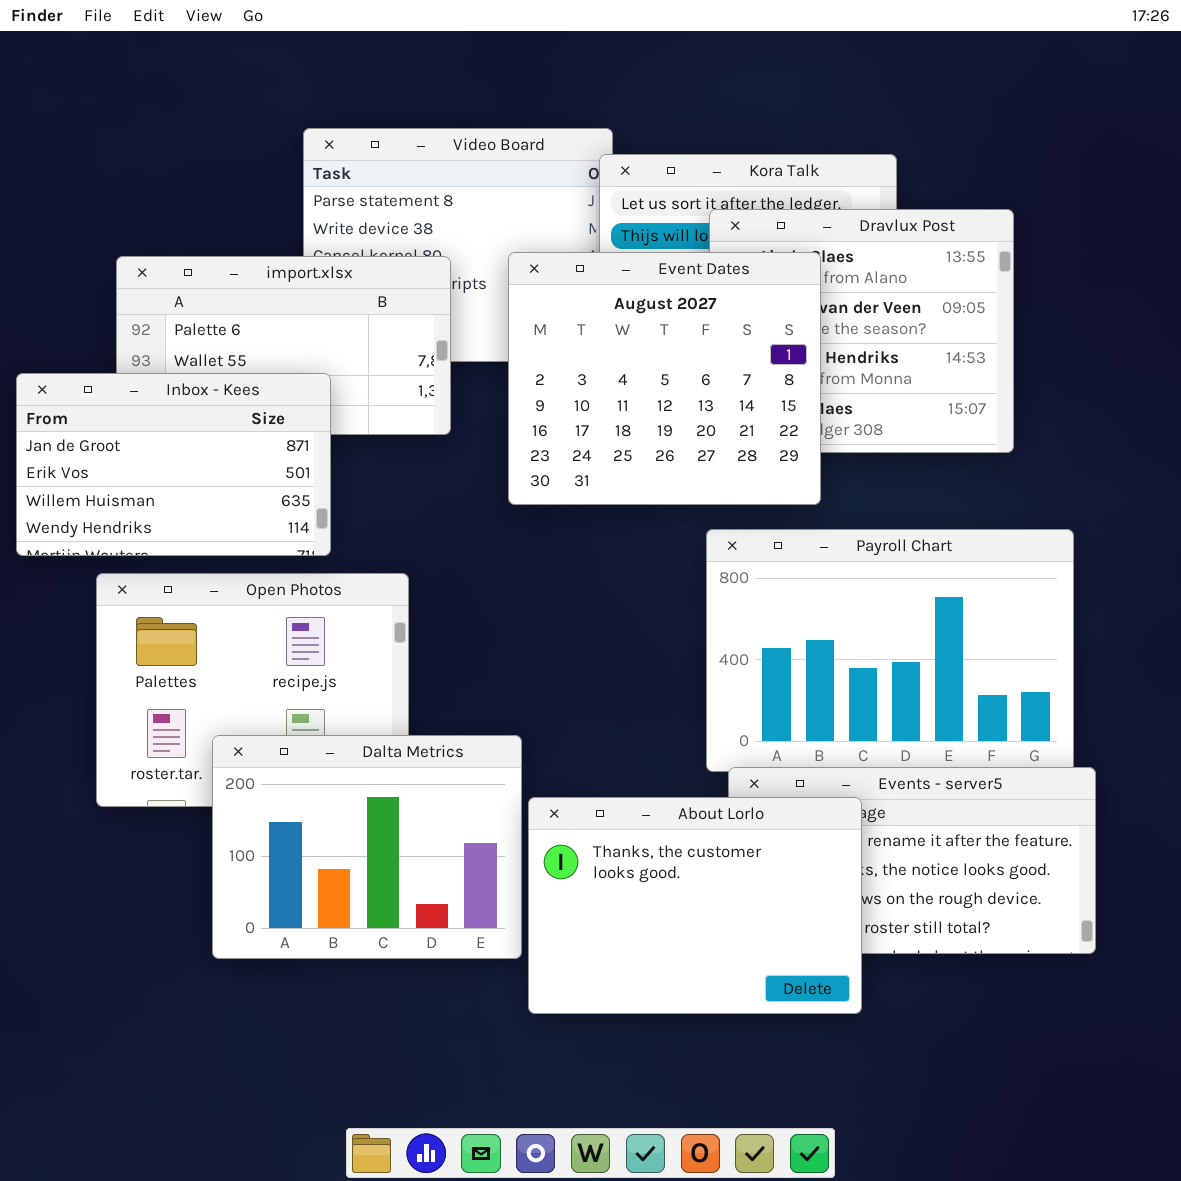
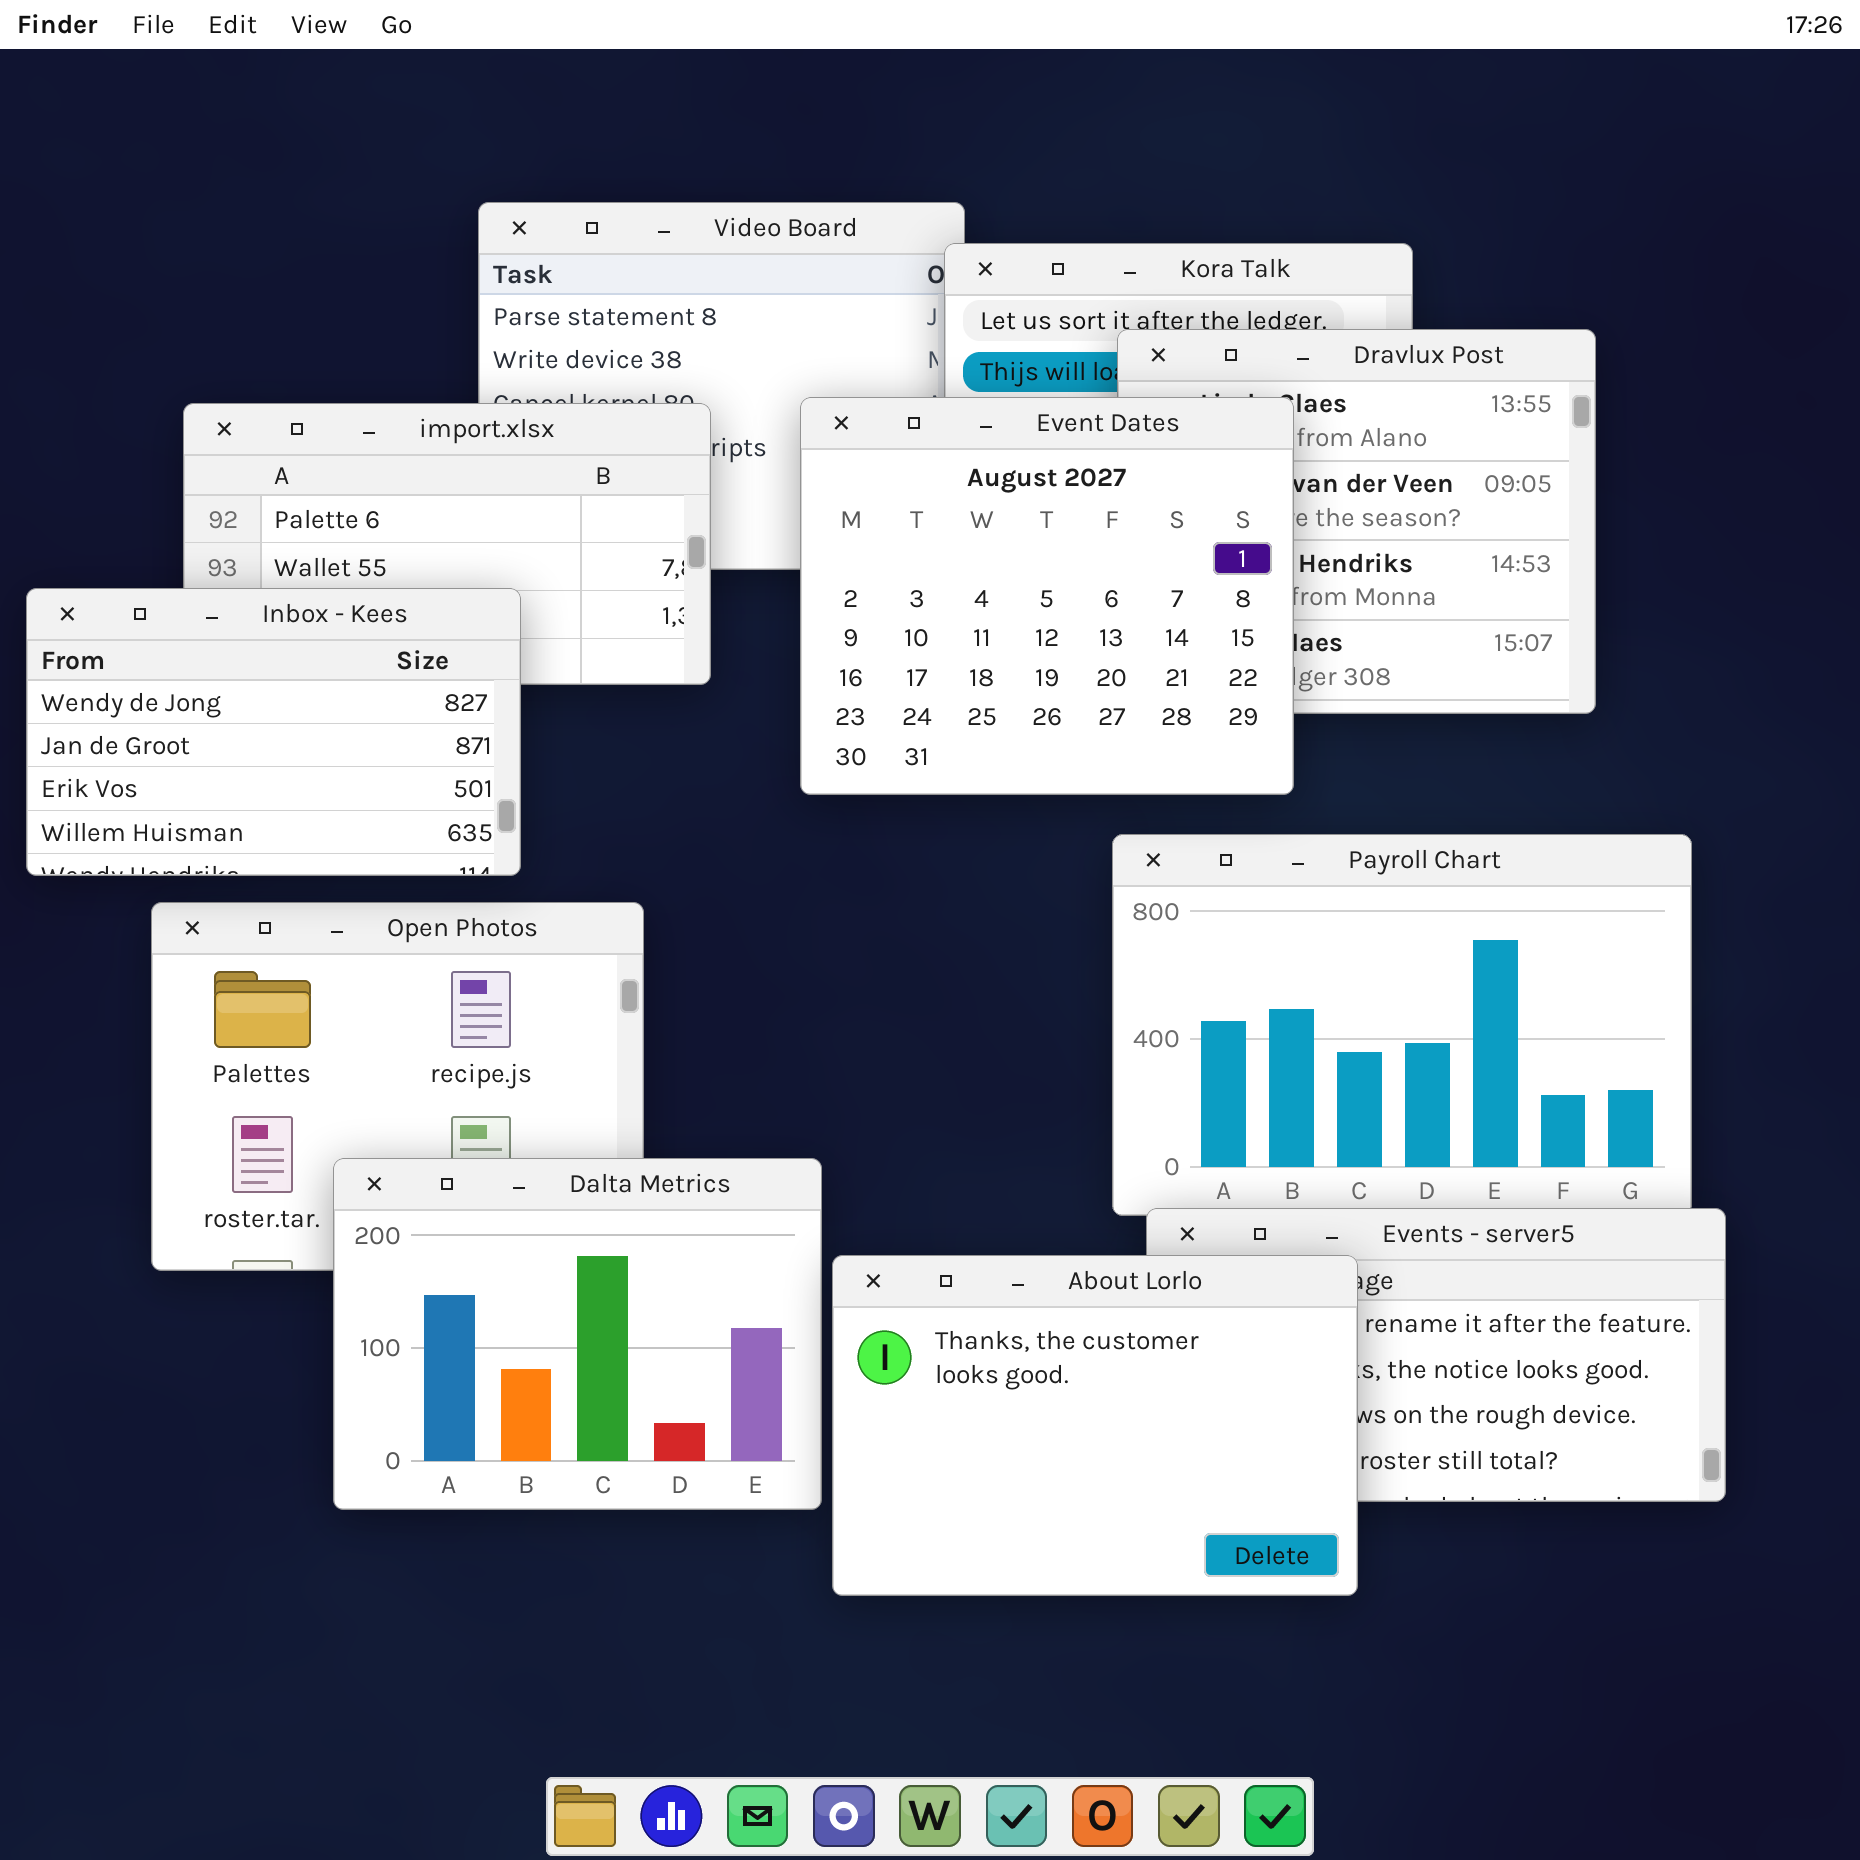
Inbox - Kees: [16,373,331,556] -> [26,588,521,876], scrolled up 1 row

